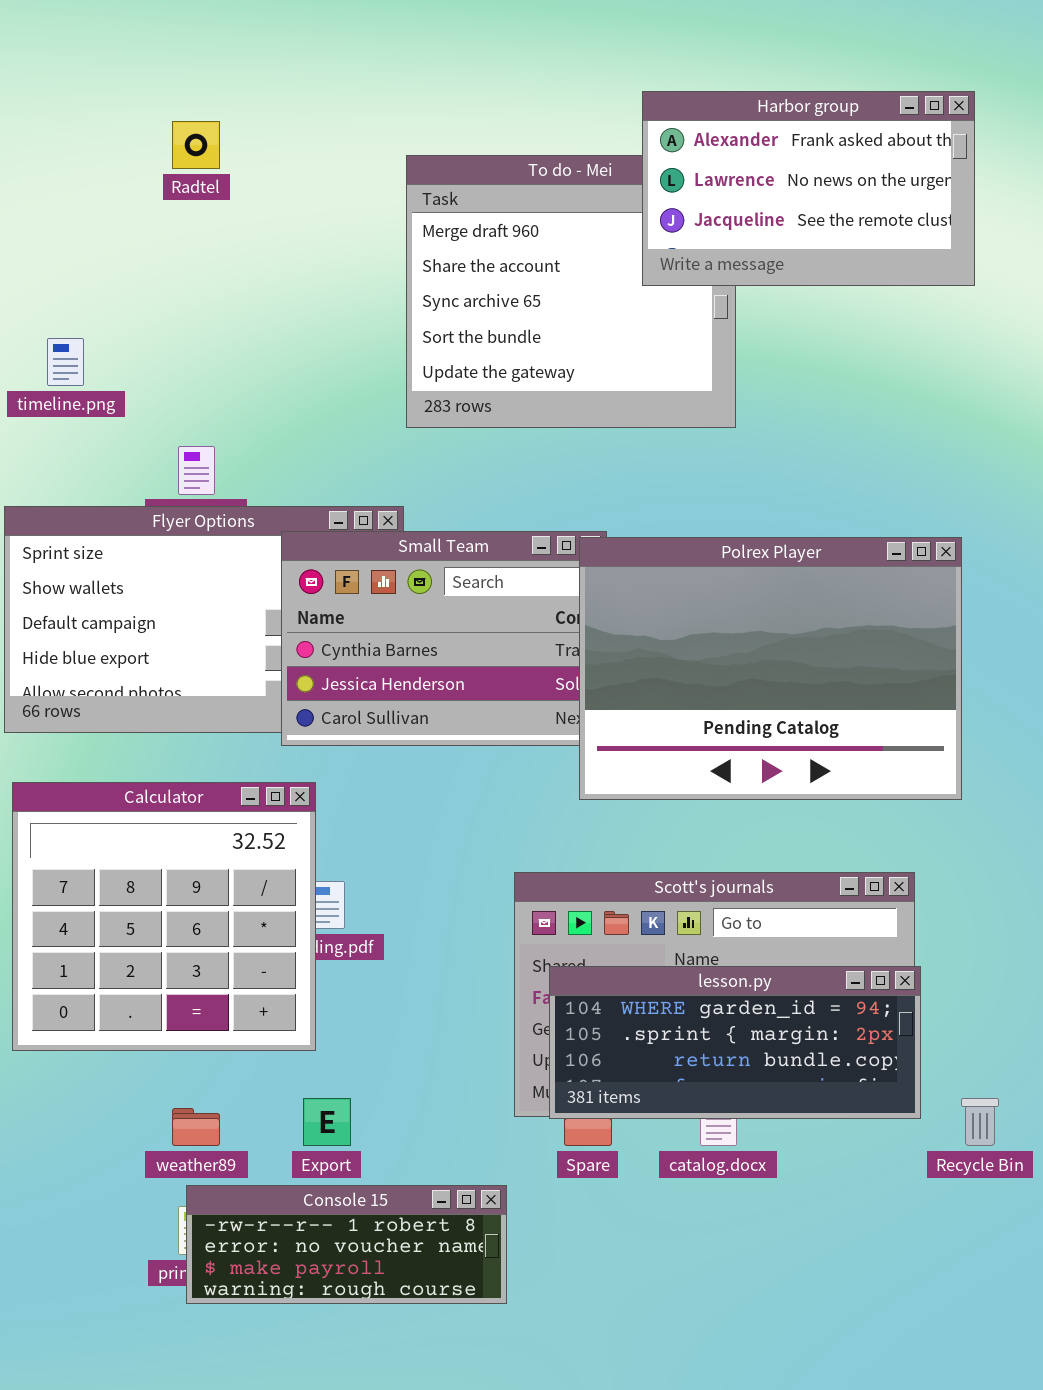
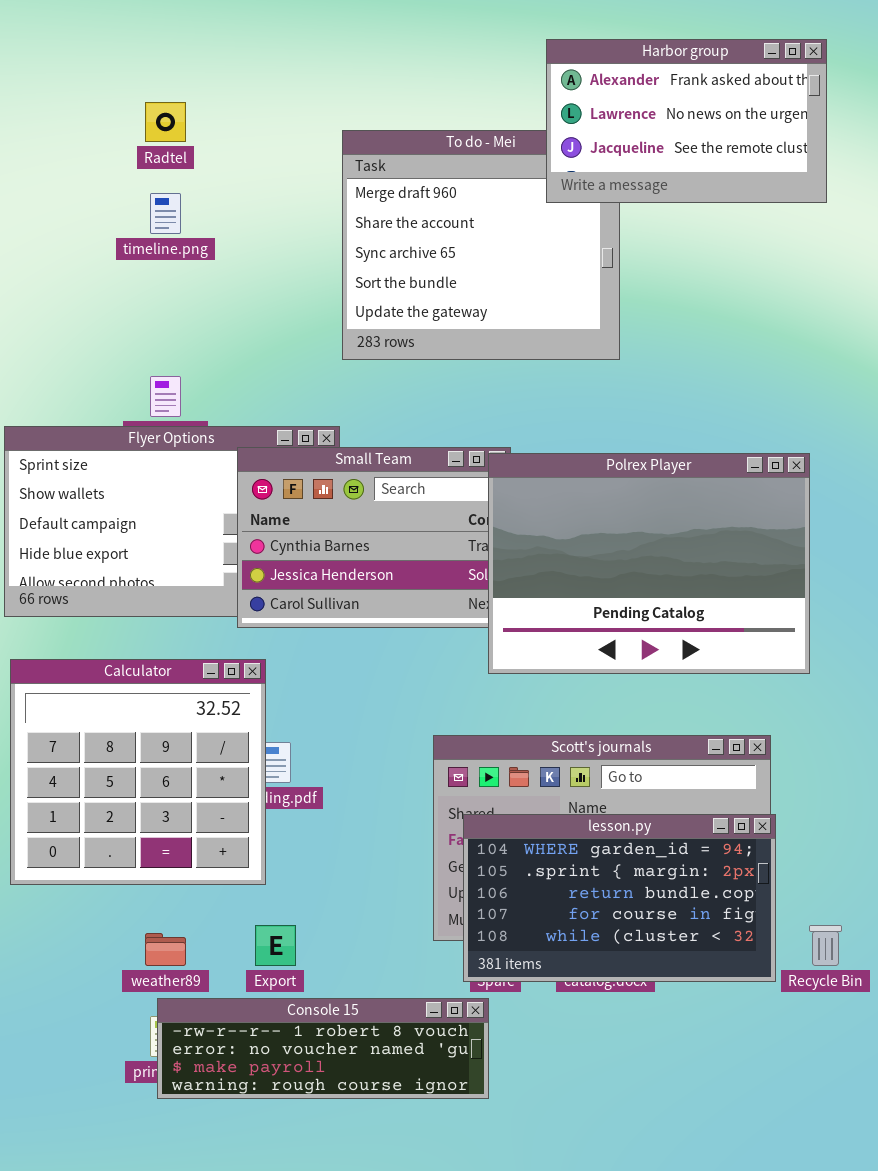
Harbor group: [642,91,975,286] -> [546,39,827,203], moved
timeline.png: [47,338,84,386] -> [150,193,181,234], moved
lesson.py: [549,966,921,1119] -> [463,814,776,982], resized
Console 15: [186,1185,507,1304] -> [157,998,489,1099], resized

